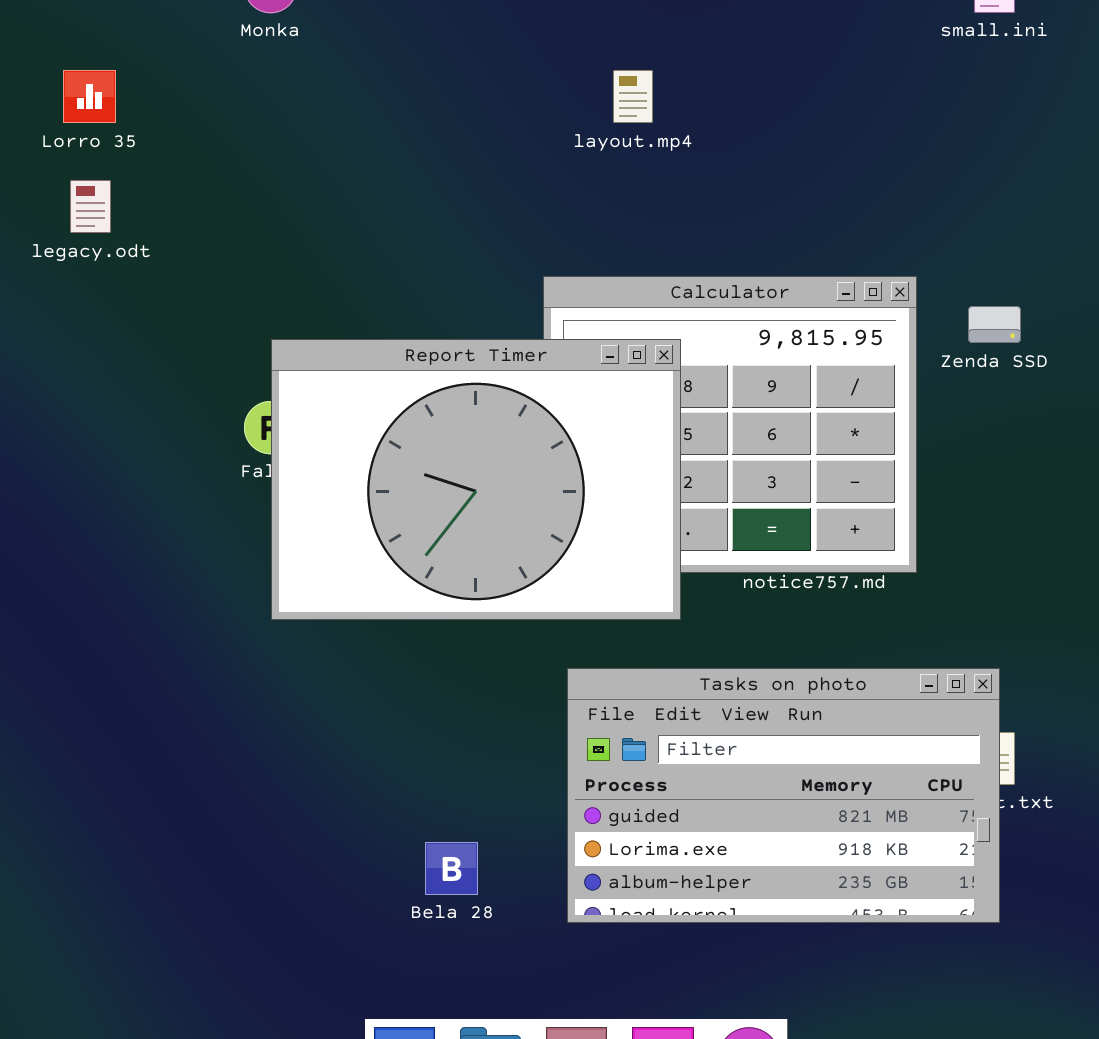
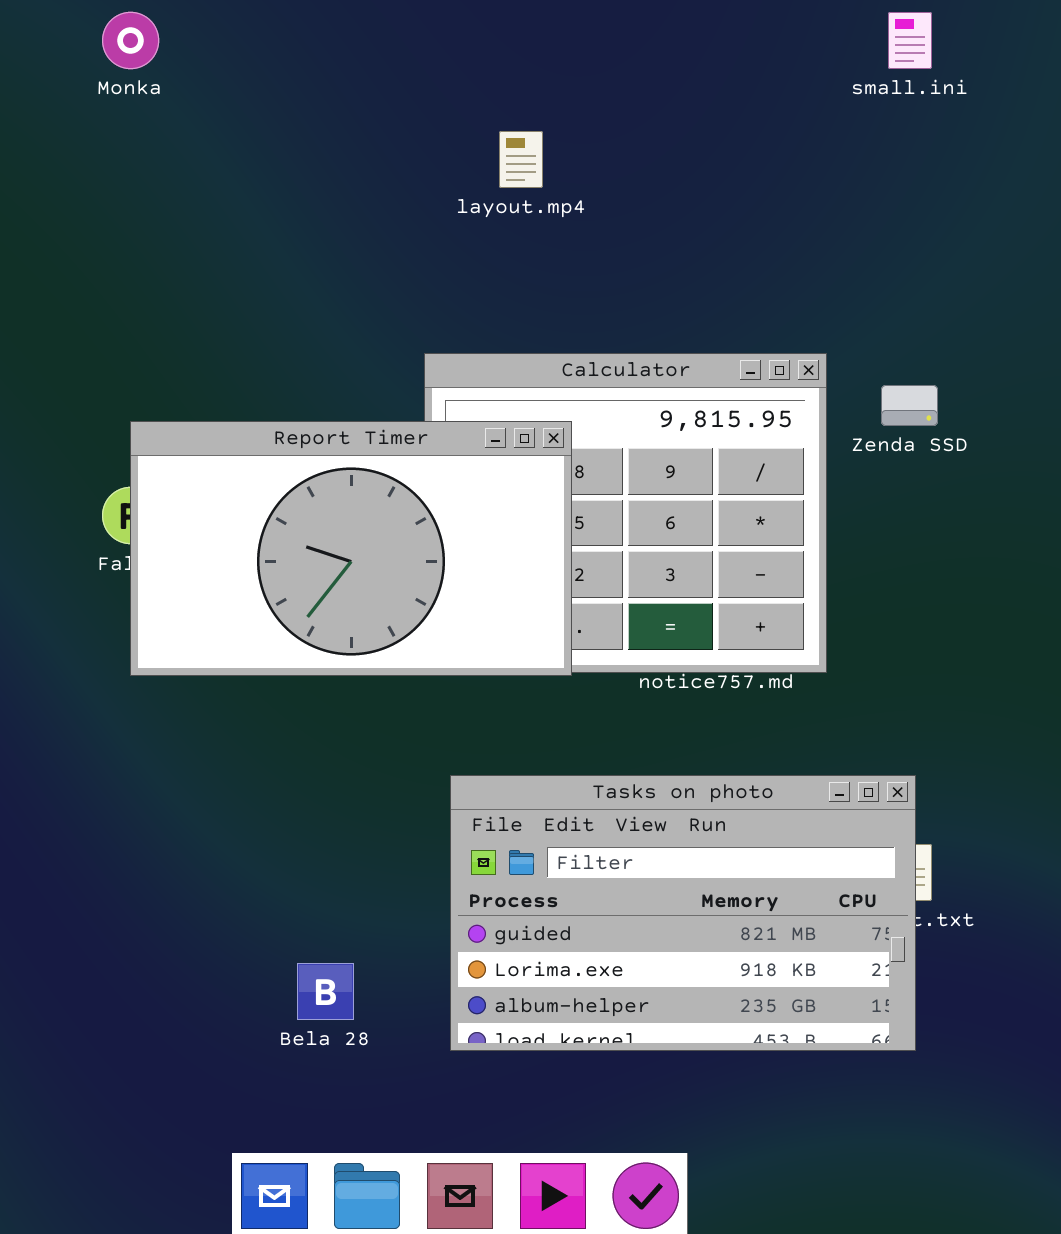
Report Timer: [271,339,681,620] -> [130,421,572,676], resized

